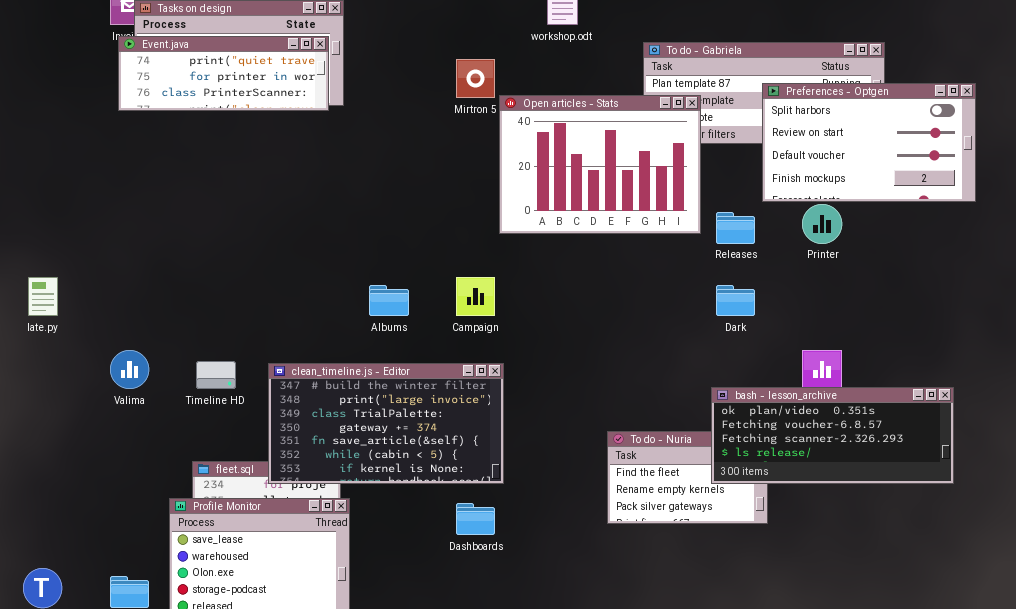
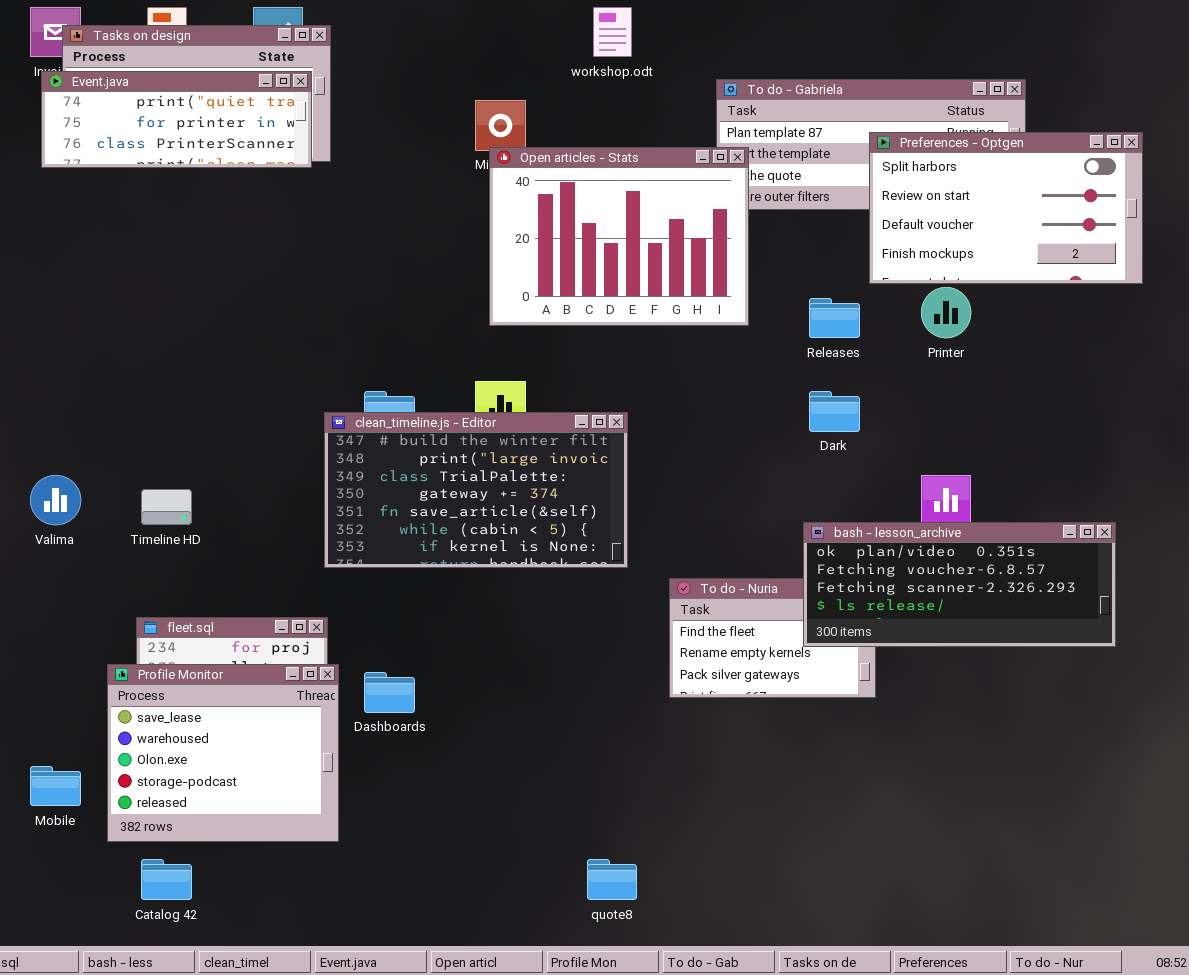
Open articles - Stats: [499,95,701,234] -> [489,147,749,326], moved
clean_timeline.js - Editor: [268,363,504,484] -> [324,412,628,568], moved
Dashboards: [456,503,495,535] -> [364,672,415,713], moved

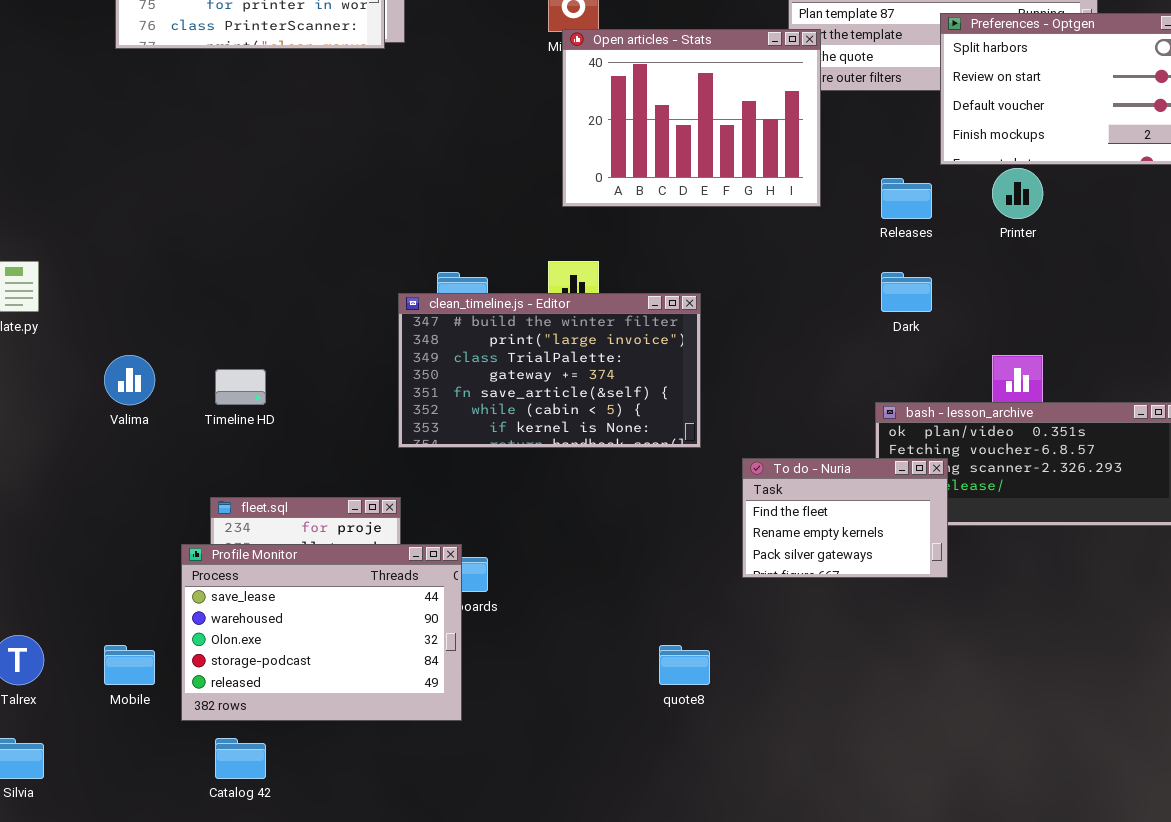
To do - Nuria: [669,578,876,698] -> [742,458,948,578], raised
Profile Monitor: [107,664,339,842] -> [181,544,462,721], resized
quote8: [587,859,637,900] -> [659,645,710,685], moved

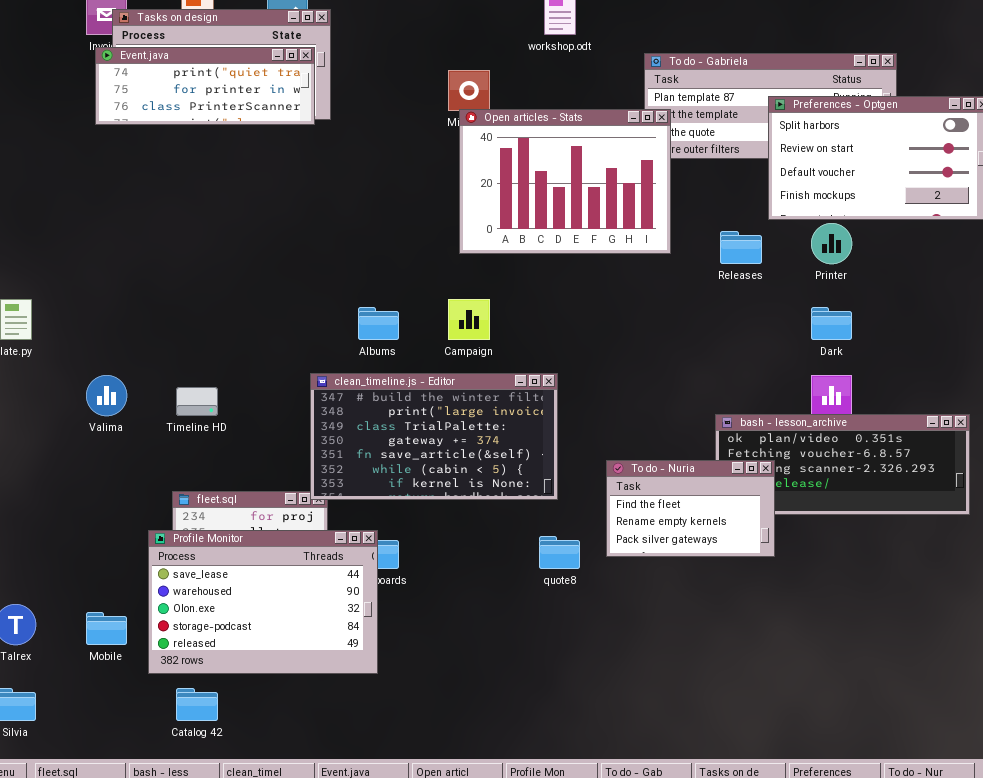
Dark: [881,272,932,312] -> [811,307,852,340], moved
clean_timeline.js - Editor: [398,293,701,448] -> [310,373,558,500], moved
quote8: [659,645,710,685] -> [539,536,580,569], moved

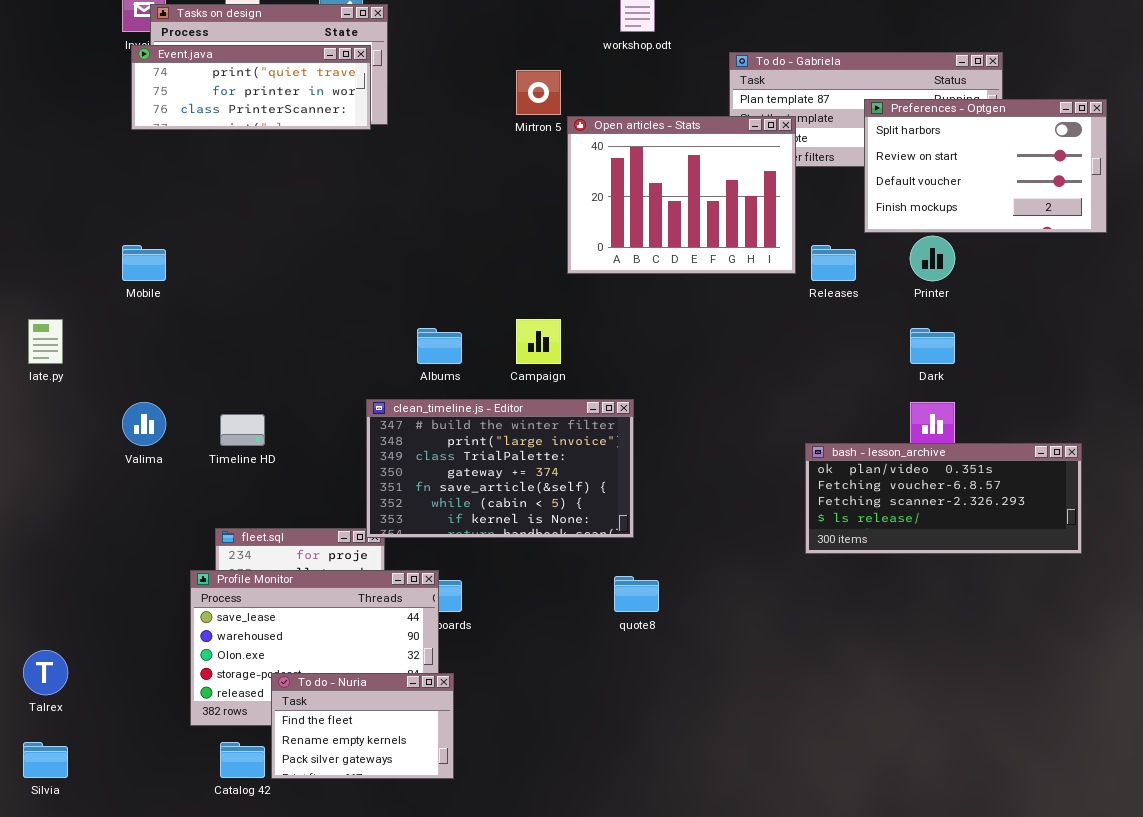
Open articles - Stats: [459,109,671,254] -> [567,116,796,274], moved
To do - Nuria: [606,460,775,557] -> [271,673,454,779], moved
Mobile: [86,612,127,645] -> [122,245,166,281], moved

